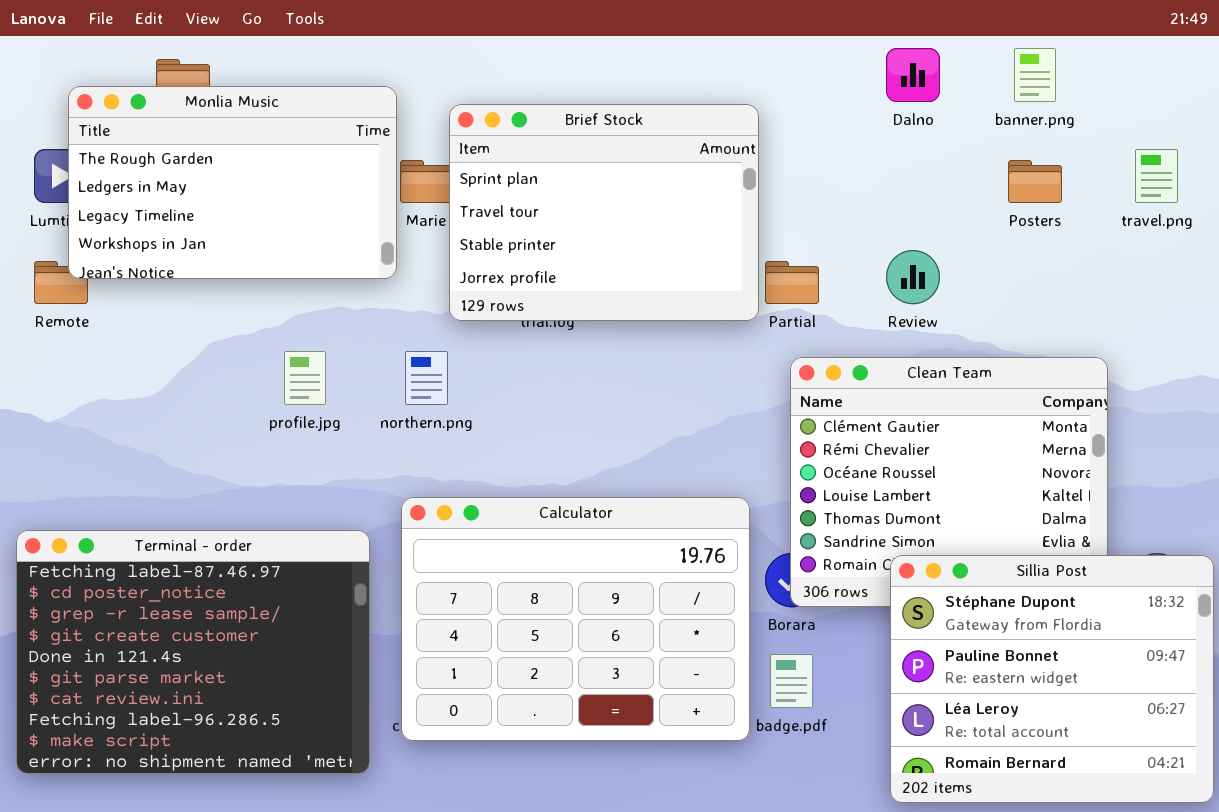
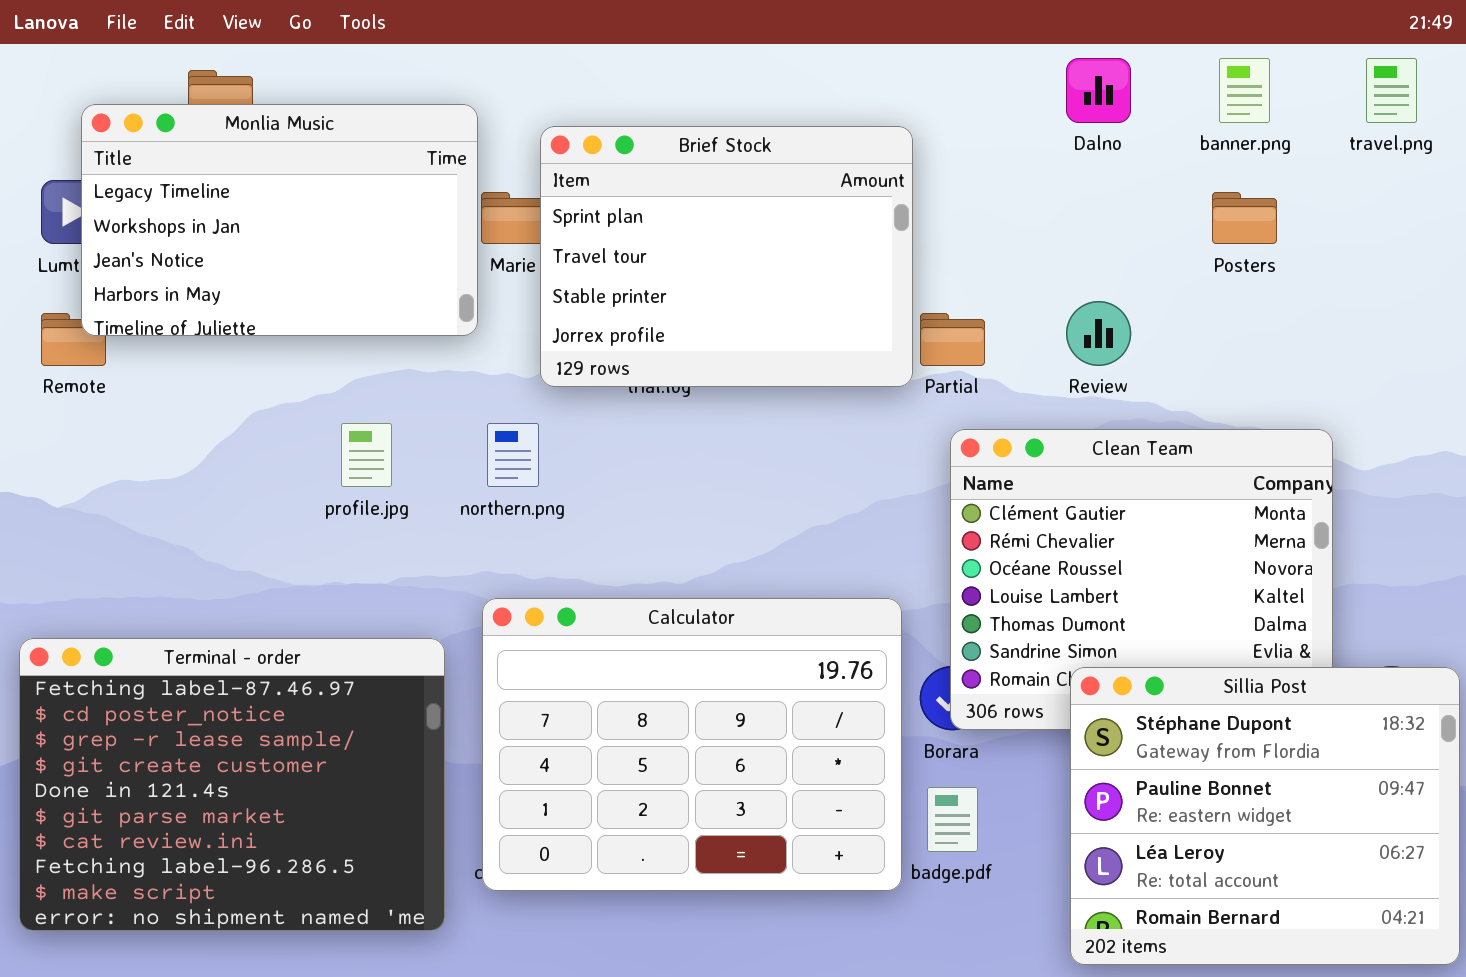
Monlia Music: [68,86,397,279] -> [81,104,478,336], scrolled down 2 rows
travel.png: [1135,149,1178,203] -> [1366,58,1417,123], moved

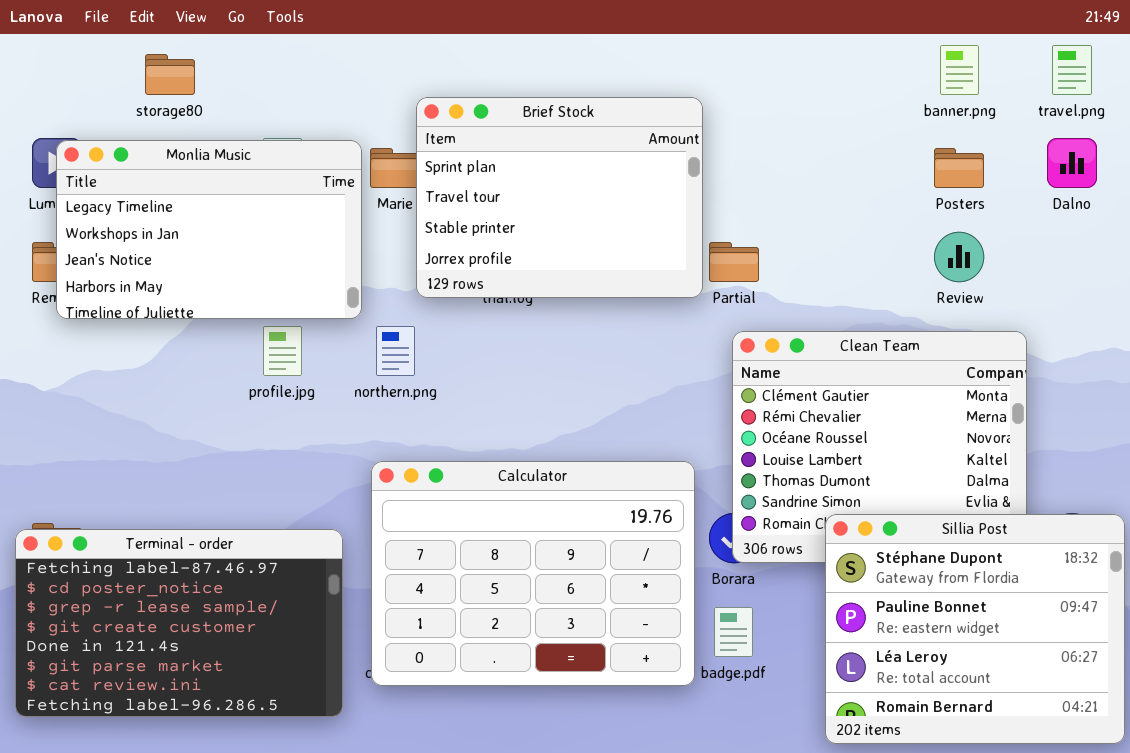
Dalno: [1066,58,1131,123] -> [1047,138,1097,188], moved
Monlia Music: [81,104,478,336] -> [56,140,362,319], moved
Review: [1066,301,1131,366] -> [934,232,984,282], moved
Terminal - order: [19,638,445,931] -> [15,529,343,717], resized

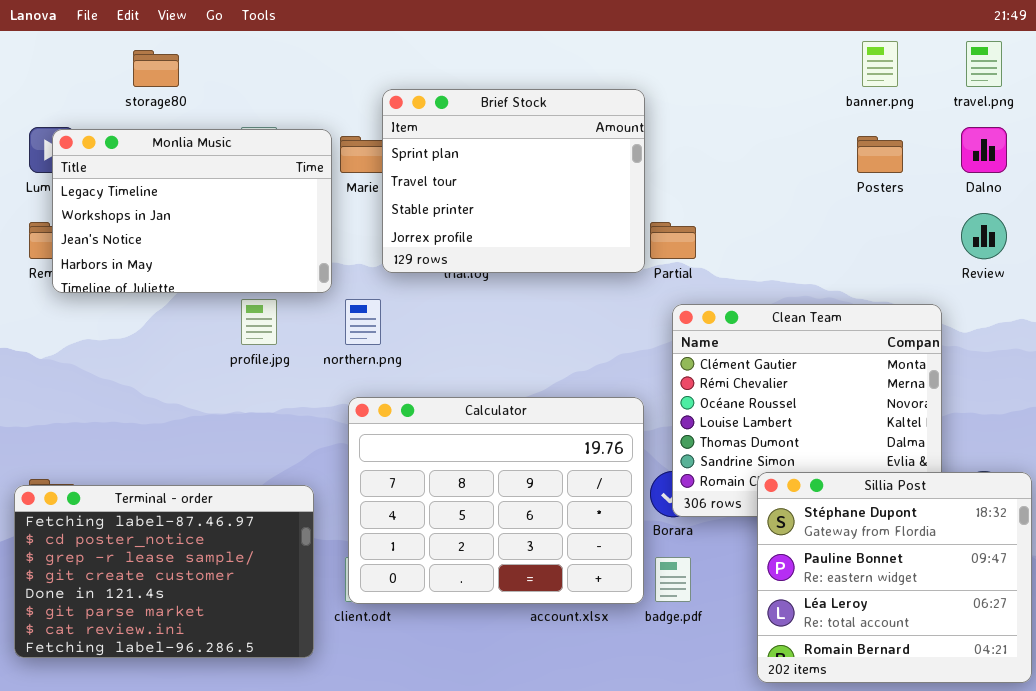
Review: [934,232,984,282] -> [961,213,1007,259], moved
Calculator: [371,461,695,686] -> [348,397,644,604], moved

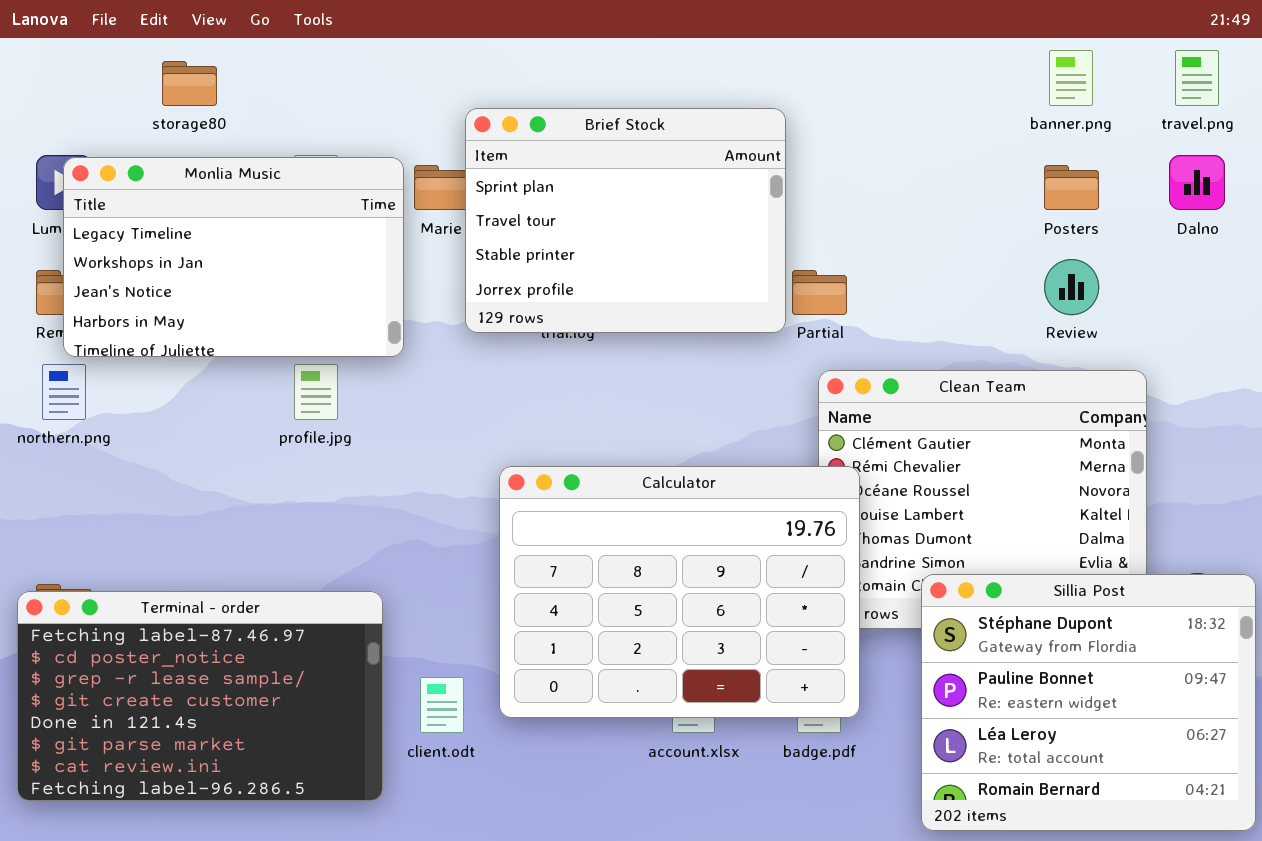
Review: [961,213,1007,259] -> [1044,259,1099,315], moved
northern.png: [345,299,381,345] -> [42,364,86,420], moved
Calculator: [348,397,644,604] -> [499,466,860,718], moved

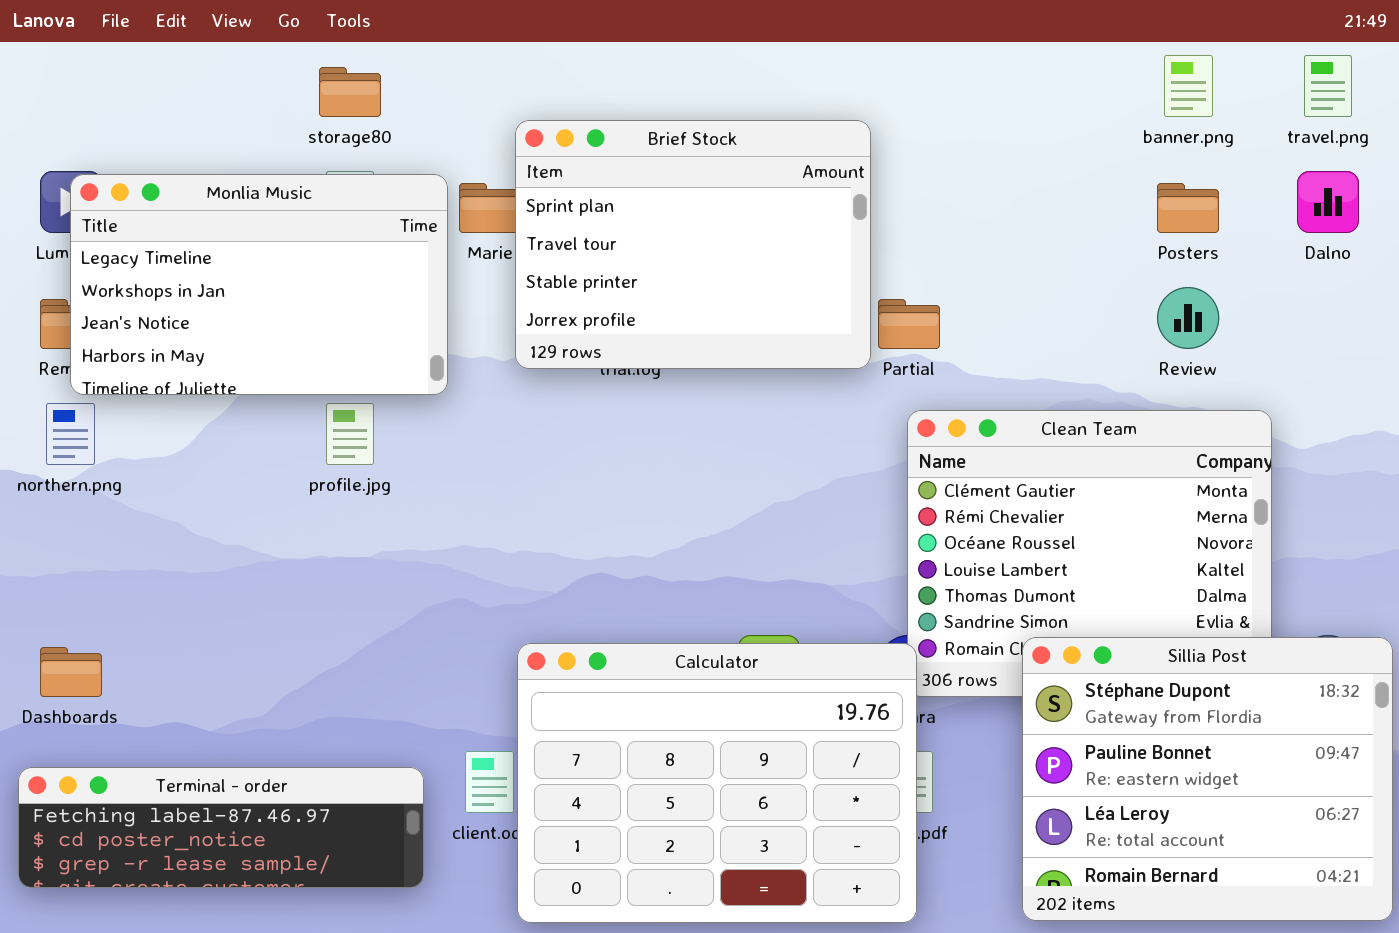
storage80: [162,61,217,106] -> [319,67,381,117], moved
Calculator: [499,466,860,718] -> [517,643,917,923], moved
Terminal - order: [17,591,383,801] -> [18,767,424,888], resized

